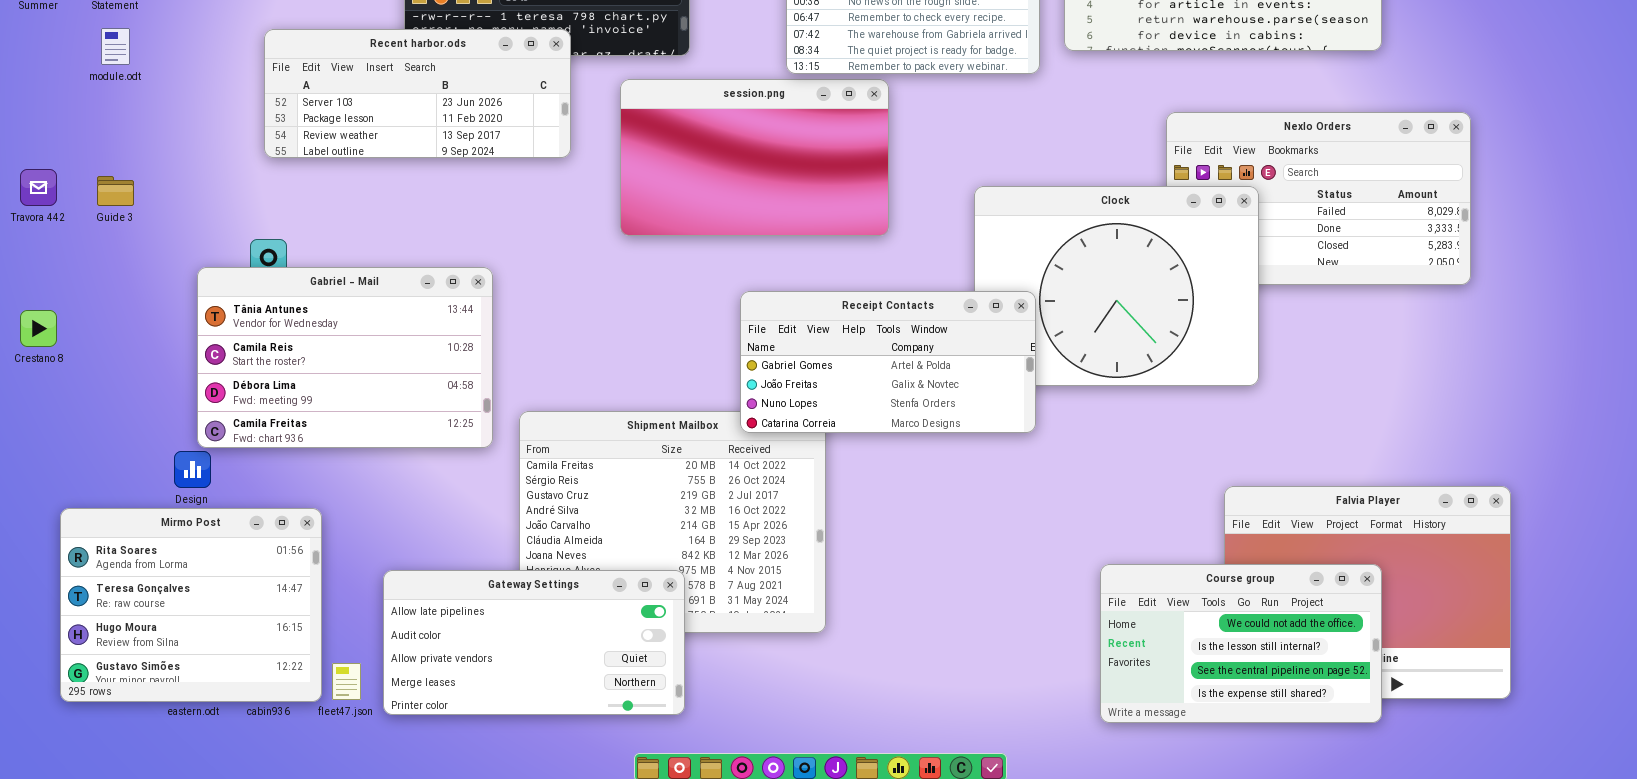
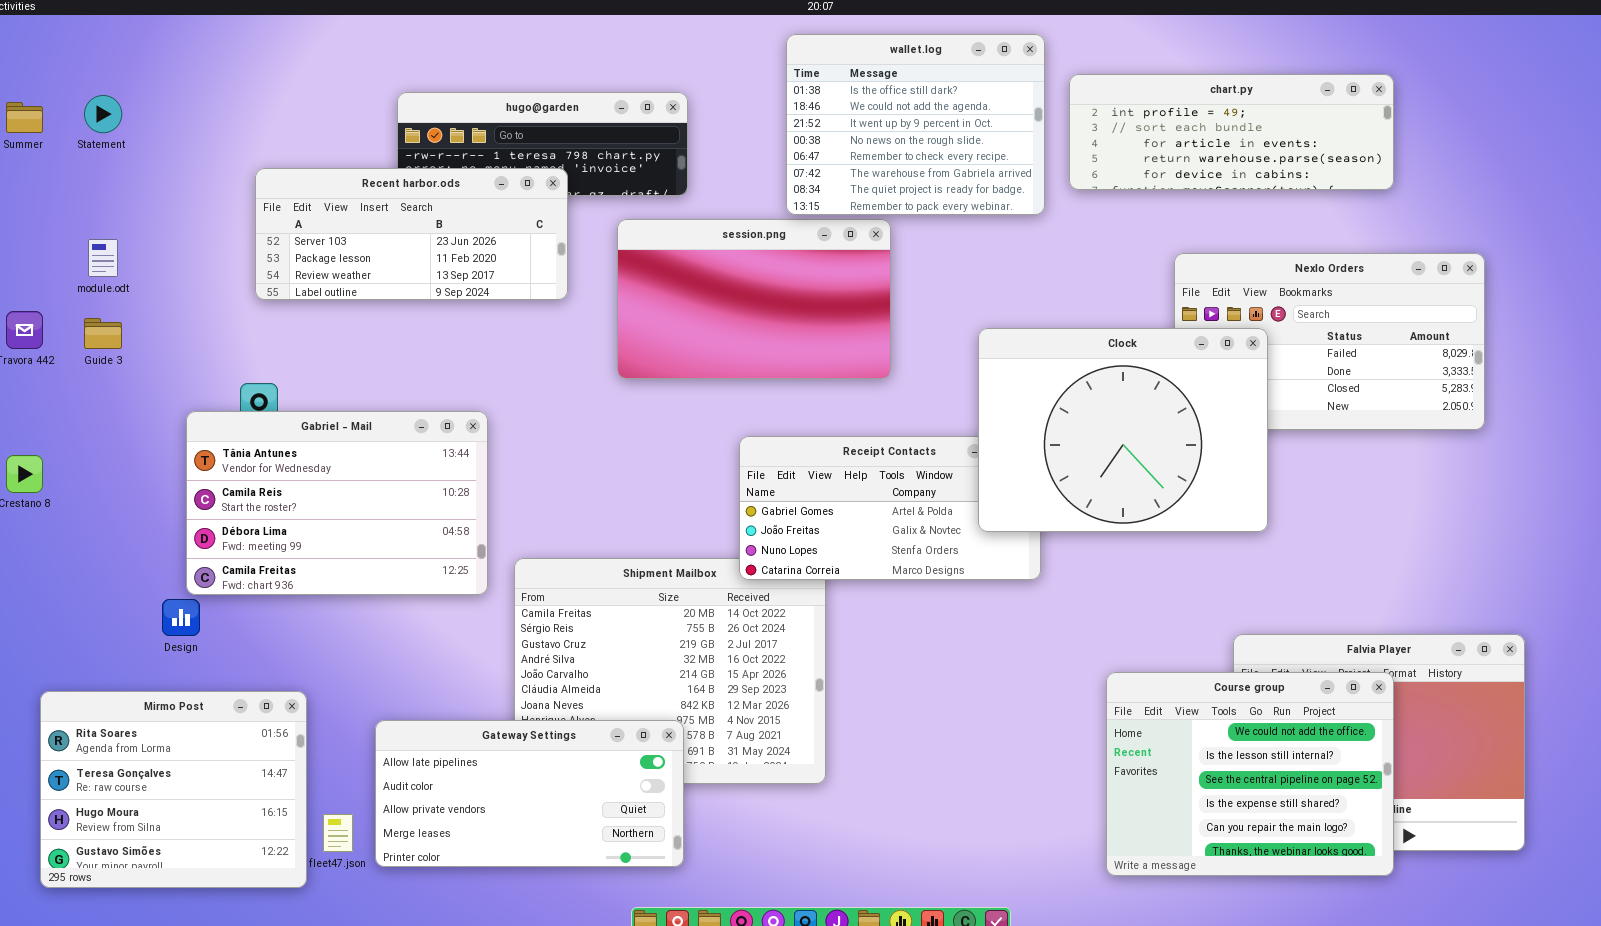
module.odt: [101,28,130,65] -> [88,239,118,277], moved
Clock: [974,186,1259,386] -> [978,328,1268,532], raised
Mirmo Post: [60,508,322,702] -> [40,691,307,888], moved
Course group: [1100,564,1382,723] -> [1106,672,1394,876], resized

